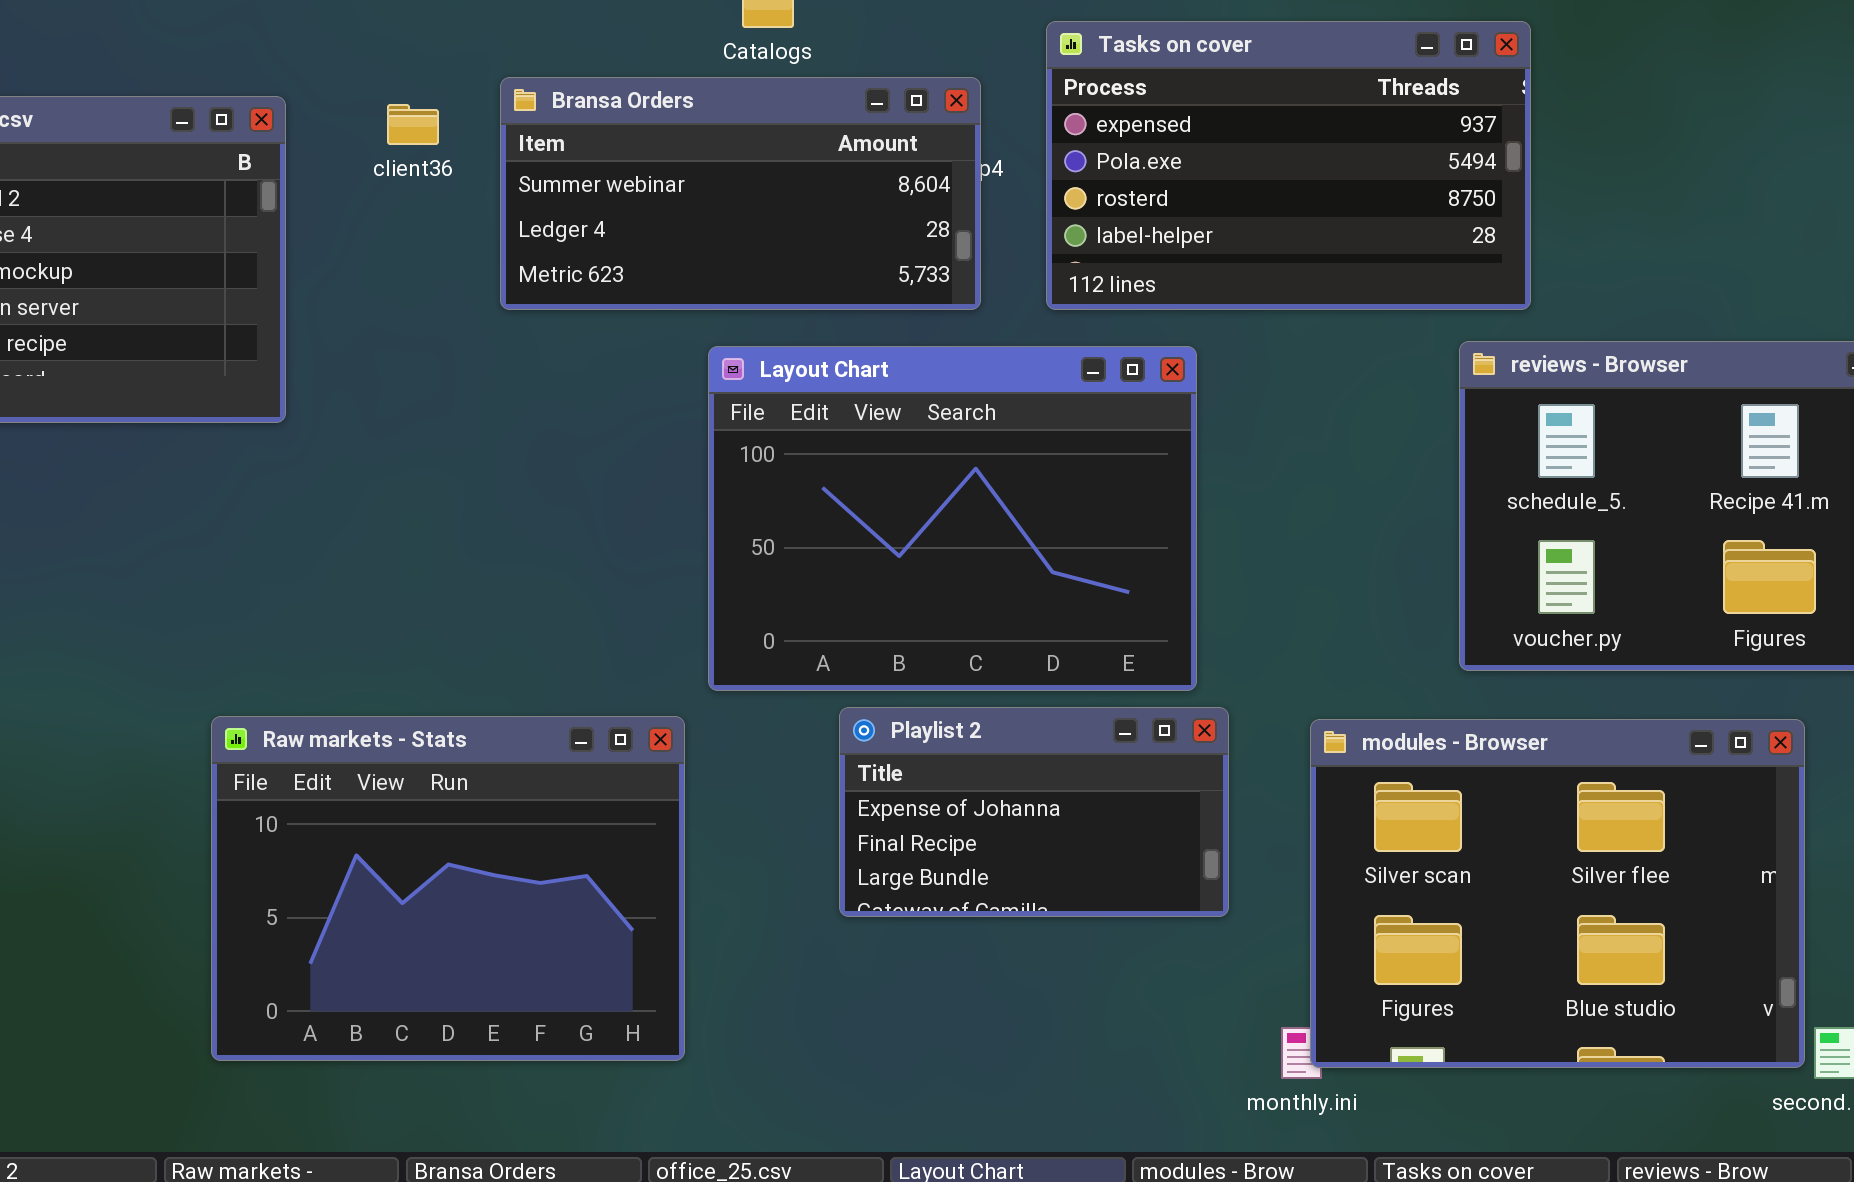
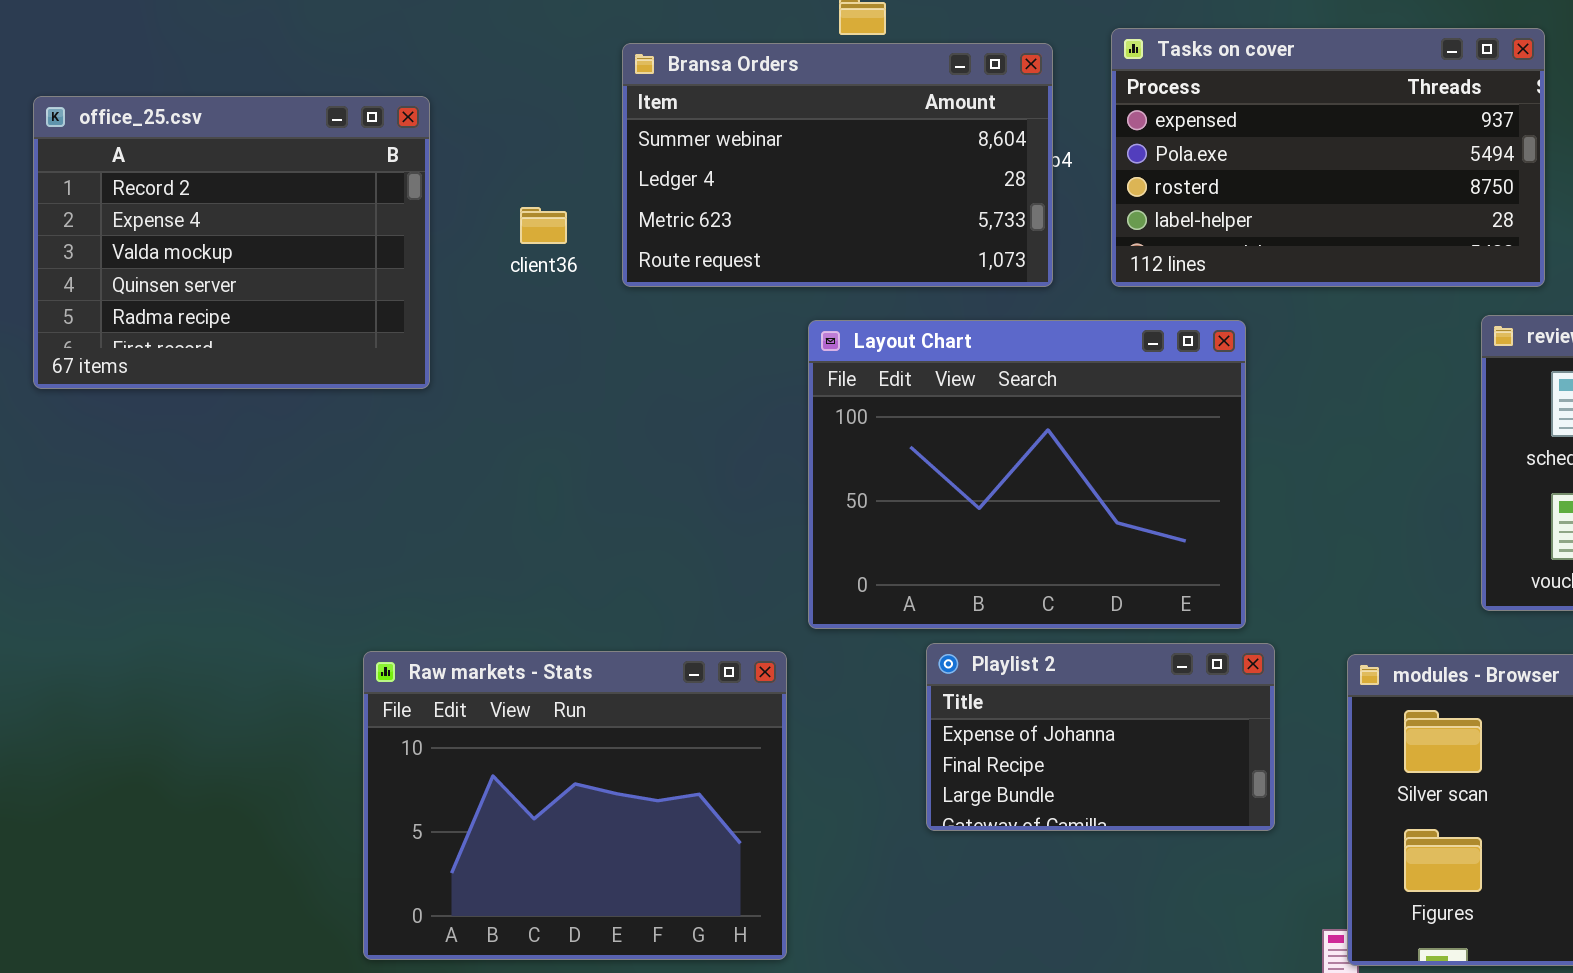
Bransa Orders: [500,77,981,310] -> [622,43,1053,287], resized
client36: [387,104,439,145] -> [520,207,567,244], moved

